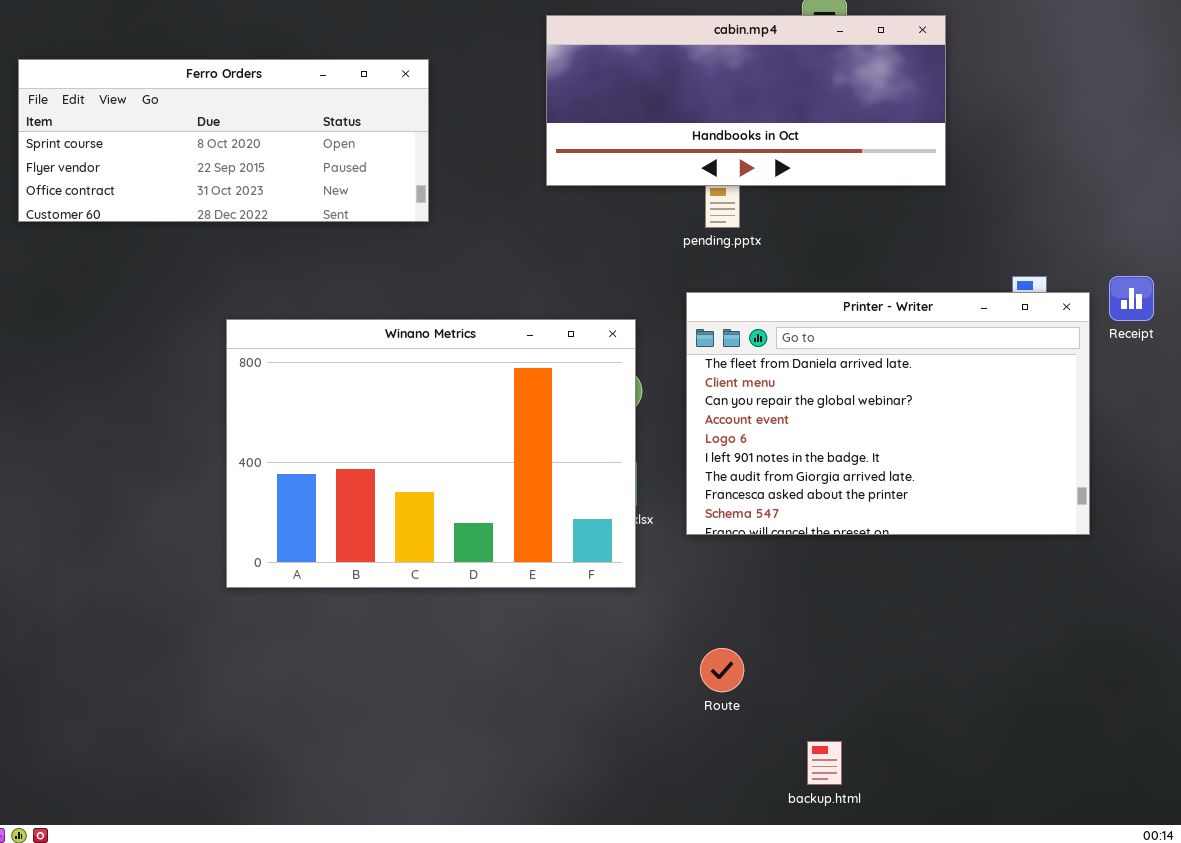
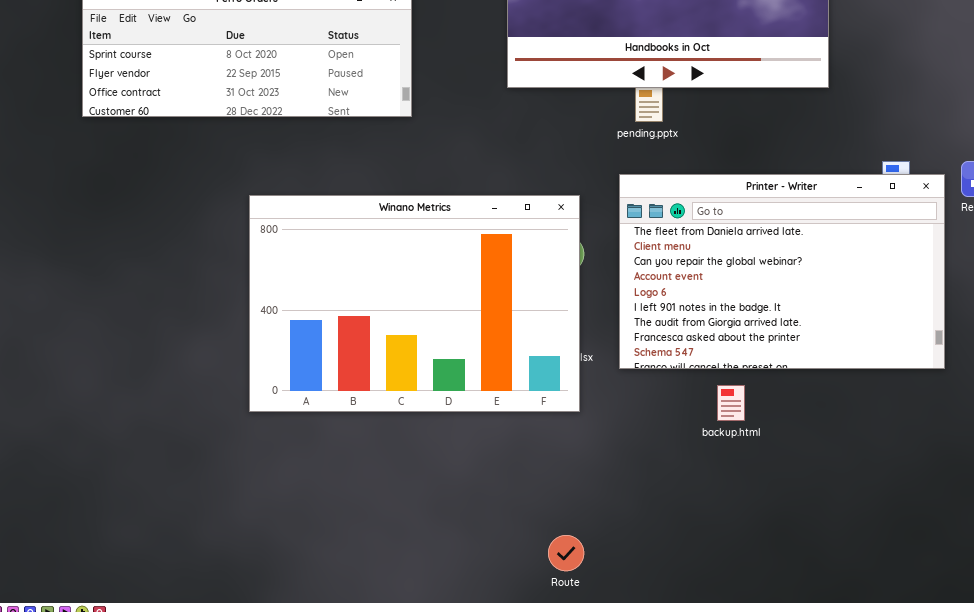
Route: [700,648,744,692] -> [548,535,584,571], moved
backup.html: [807,741,842,785] -> [717,385,745,421], moved

